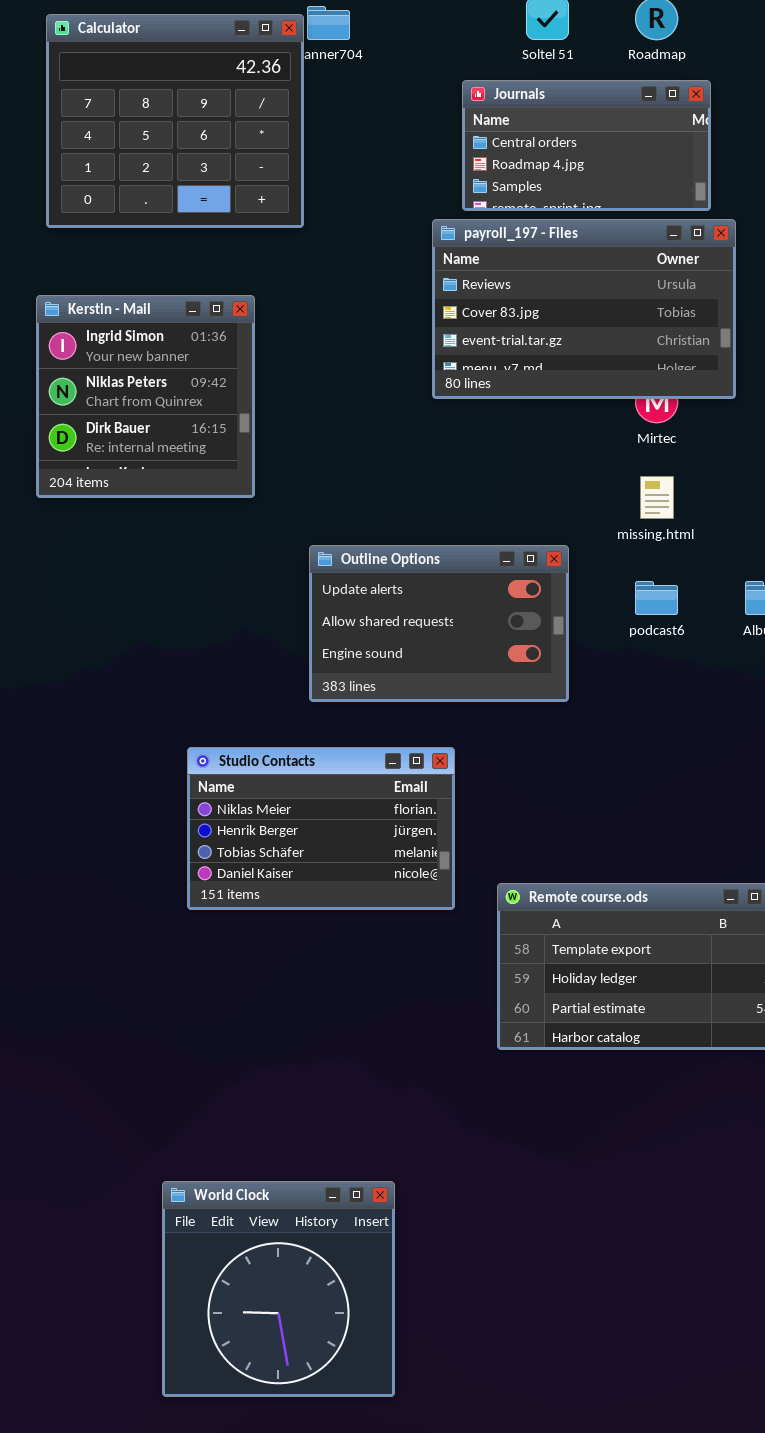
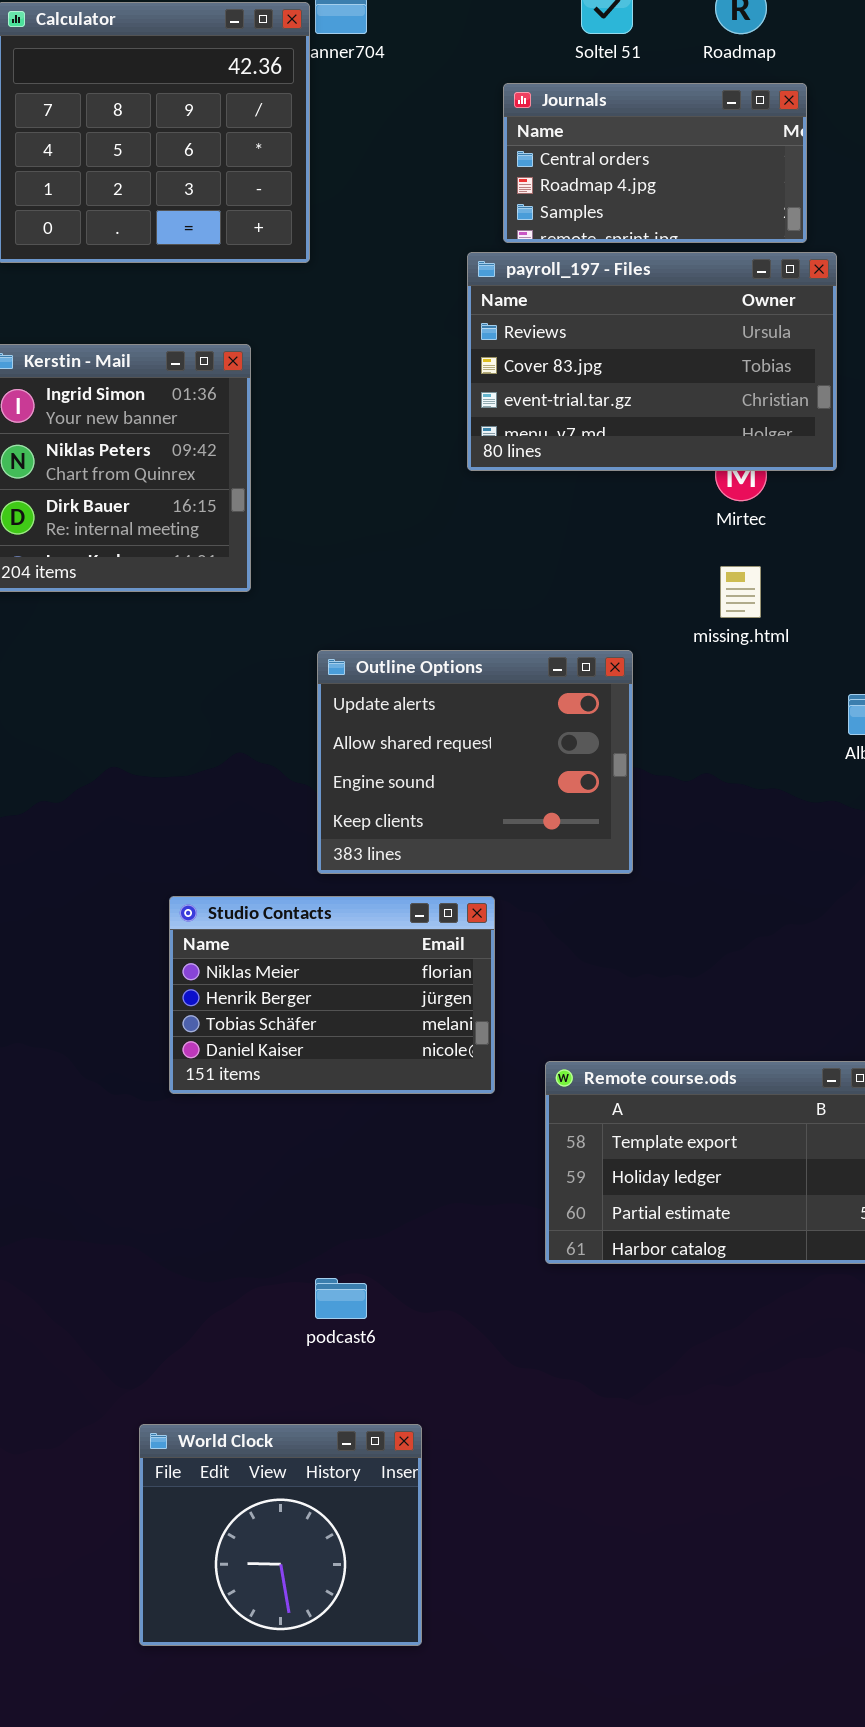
Outline Options: [309,545,569,702] -> [317,650,633,874], resized
podcast6: [635,581,678,615] -> [315,1278,367,1319], moved
World Clock: [162,1181,395,1397] -> [139,1424,422,1646], resized

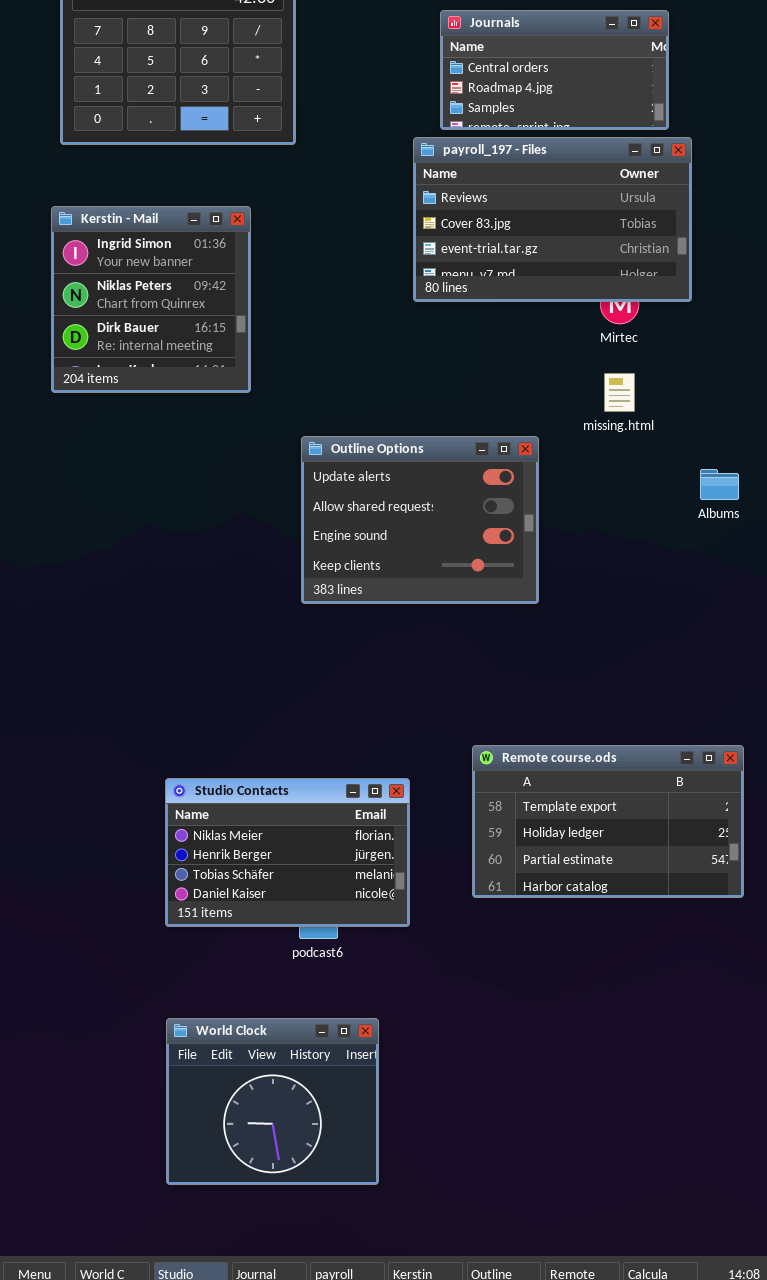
Studio Contacts: [169,896,495,1094] -> [165,778,410,927], moved

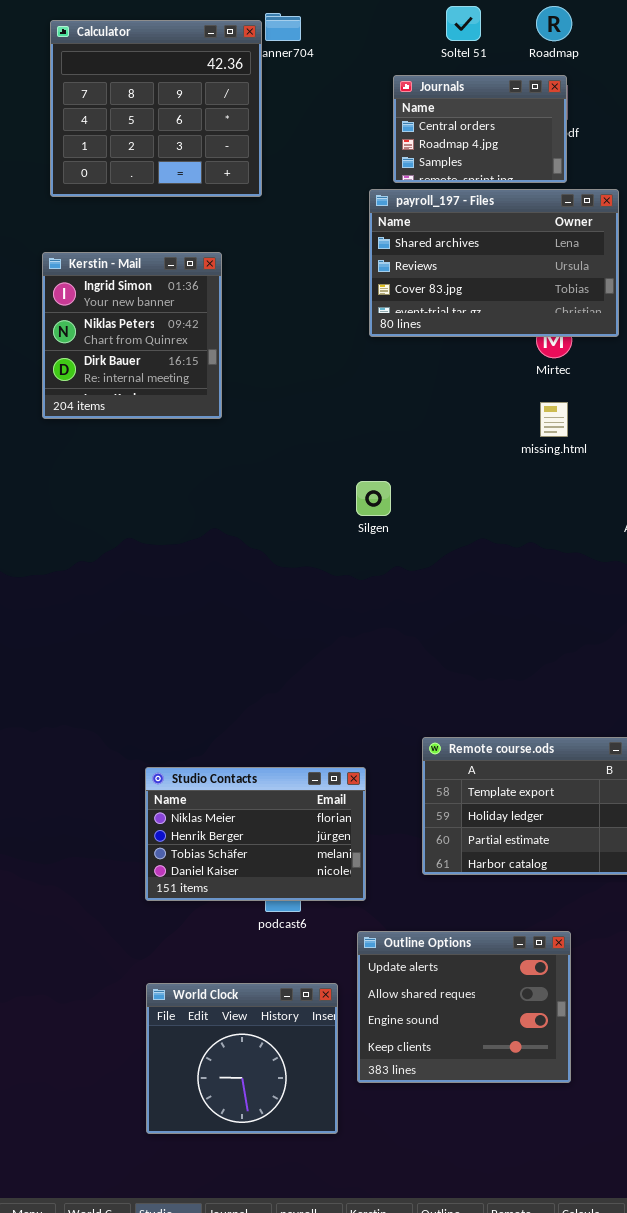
Journals: [440,10,669,130] -> [393,75,567,183], resized
payroll_197 - Files: [413,137,692,302] -> [369,189,619,337], scrolled up 1 row
Outline Options: [301,436,539,604] -> [357,931,571,1083], moved

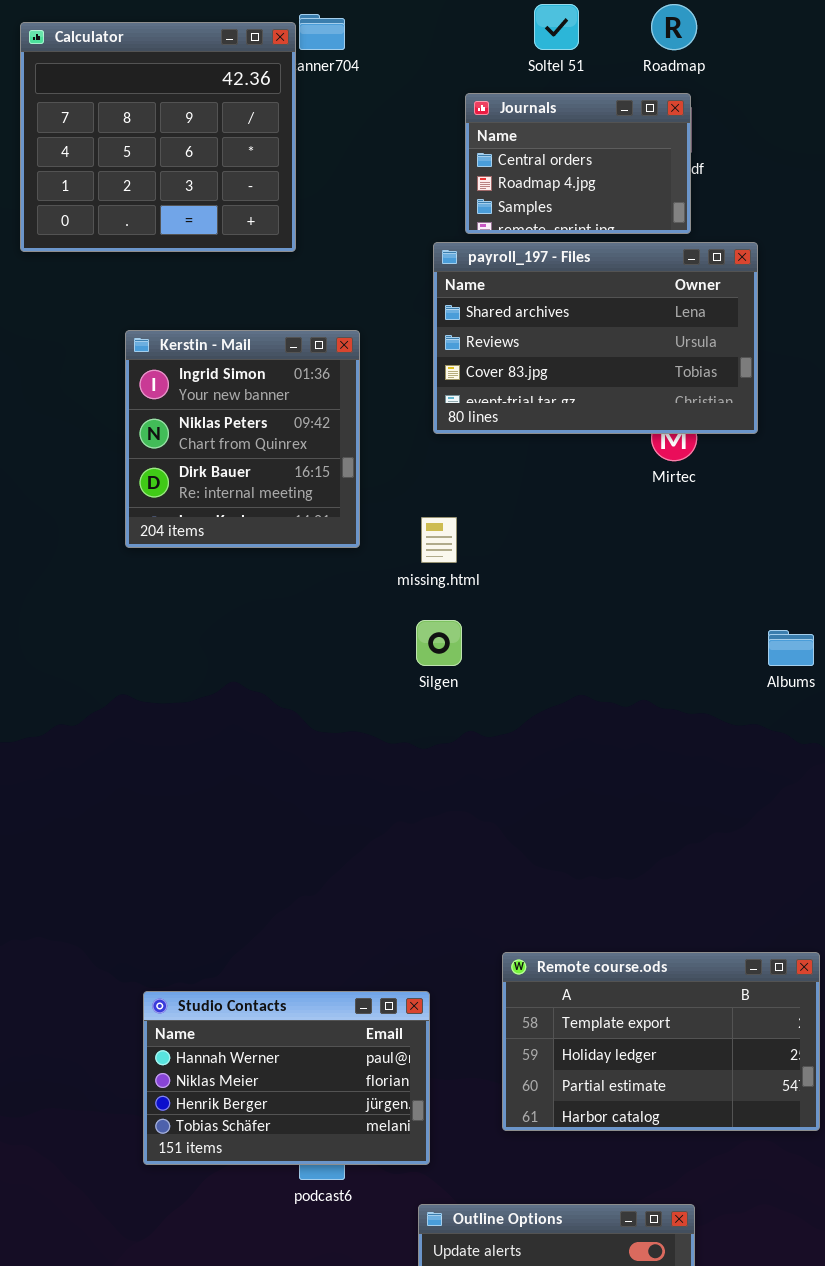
Kerstin - Mail: [42,252,222,419] -> [125,330,360,548], moved
missing.html: [540,402,568,437] -> [421,517,457,563], moved
Studio Contacts: [145,767,366,901] -> [143,991,430,1165], scrolled up 1 row

